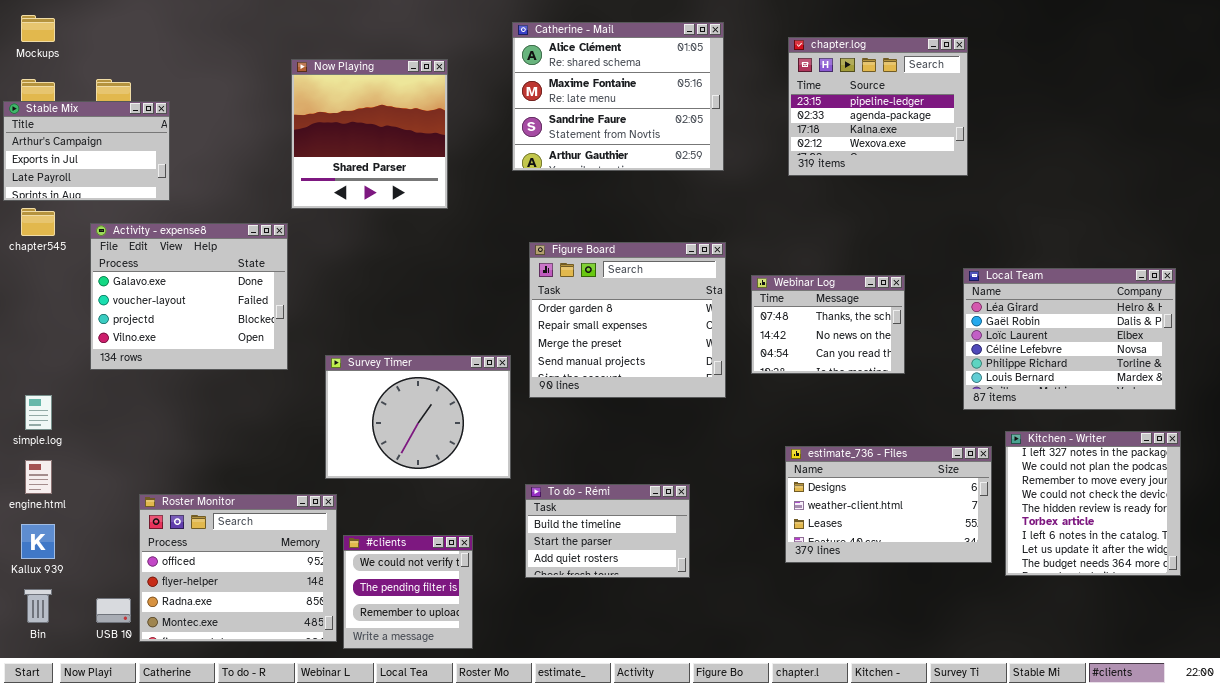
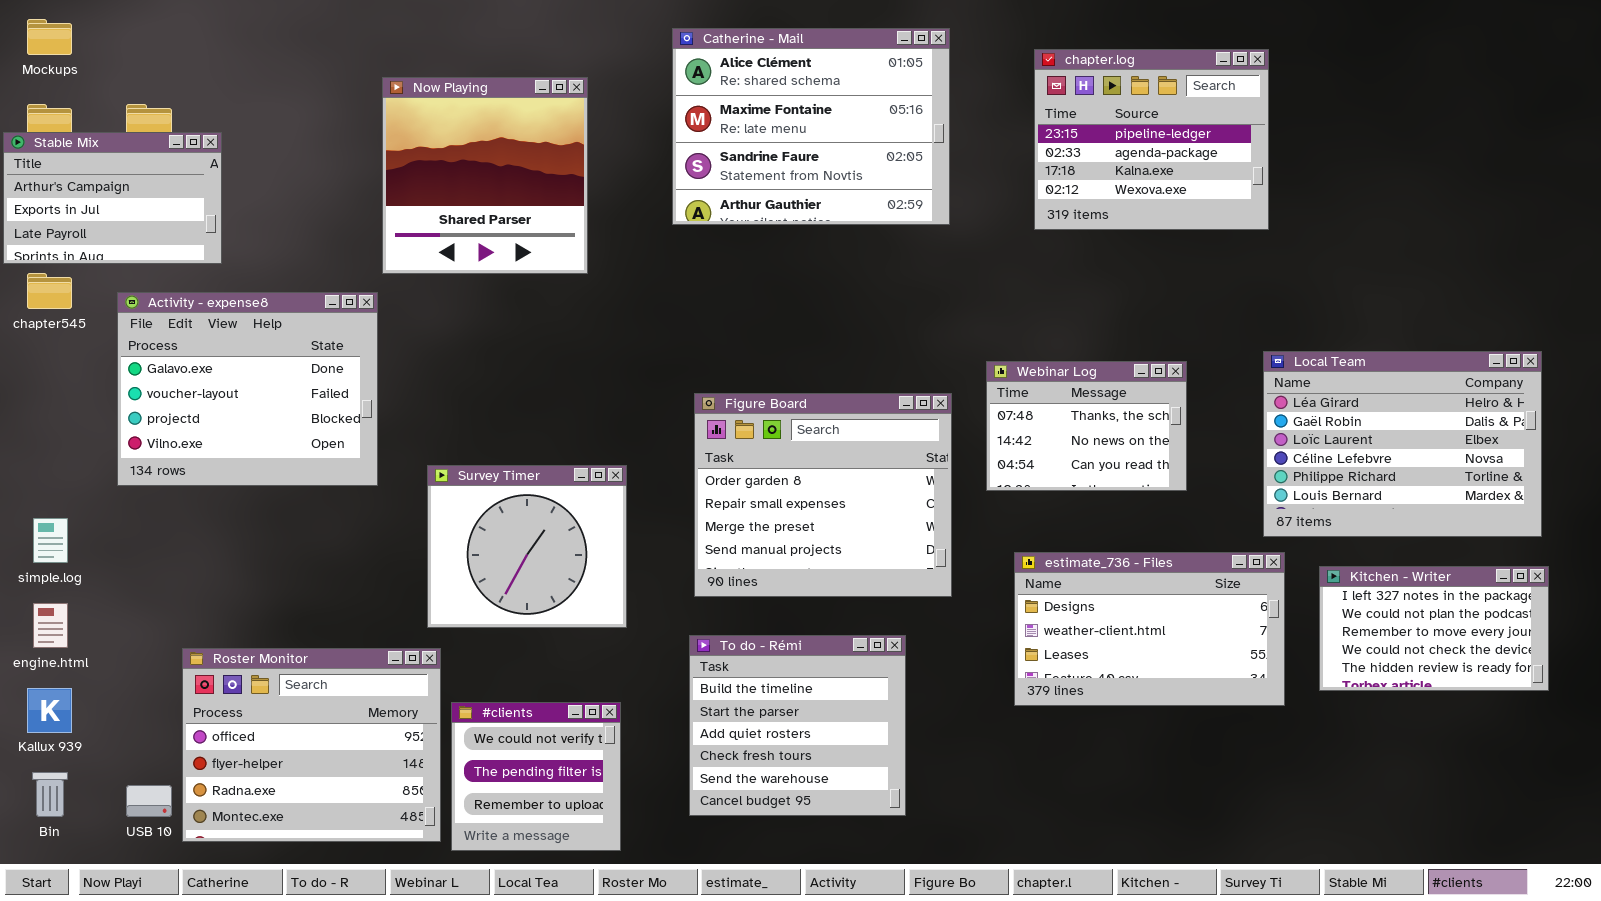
Figure Board: [529,242,726,398] -> [694,393,952,597], moved
Survey Timer: [325,355,511,479] -> [427,465,627,628], resized
Kitchen - Writer: [1005,431,1181,576] -> [1319,566,1549,691], resized
estimate_736 - Files: [785,446,992,563] -> [1014,552,1285,706], moved
To do - Rémi: [525,484,690,578] -> [689,635,906,816], resized

